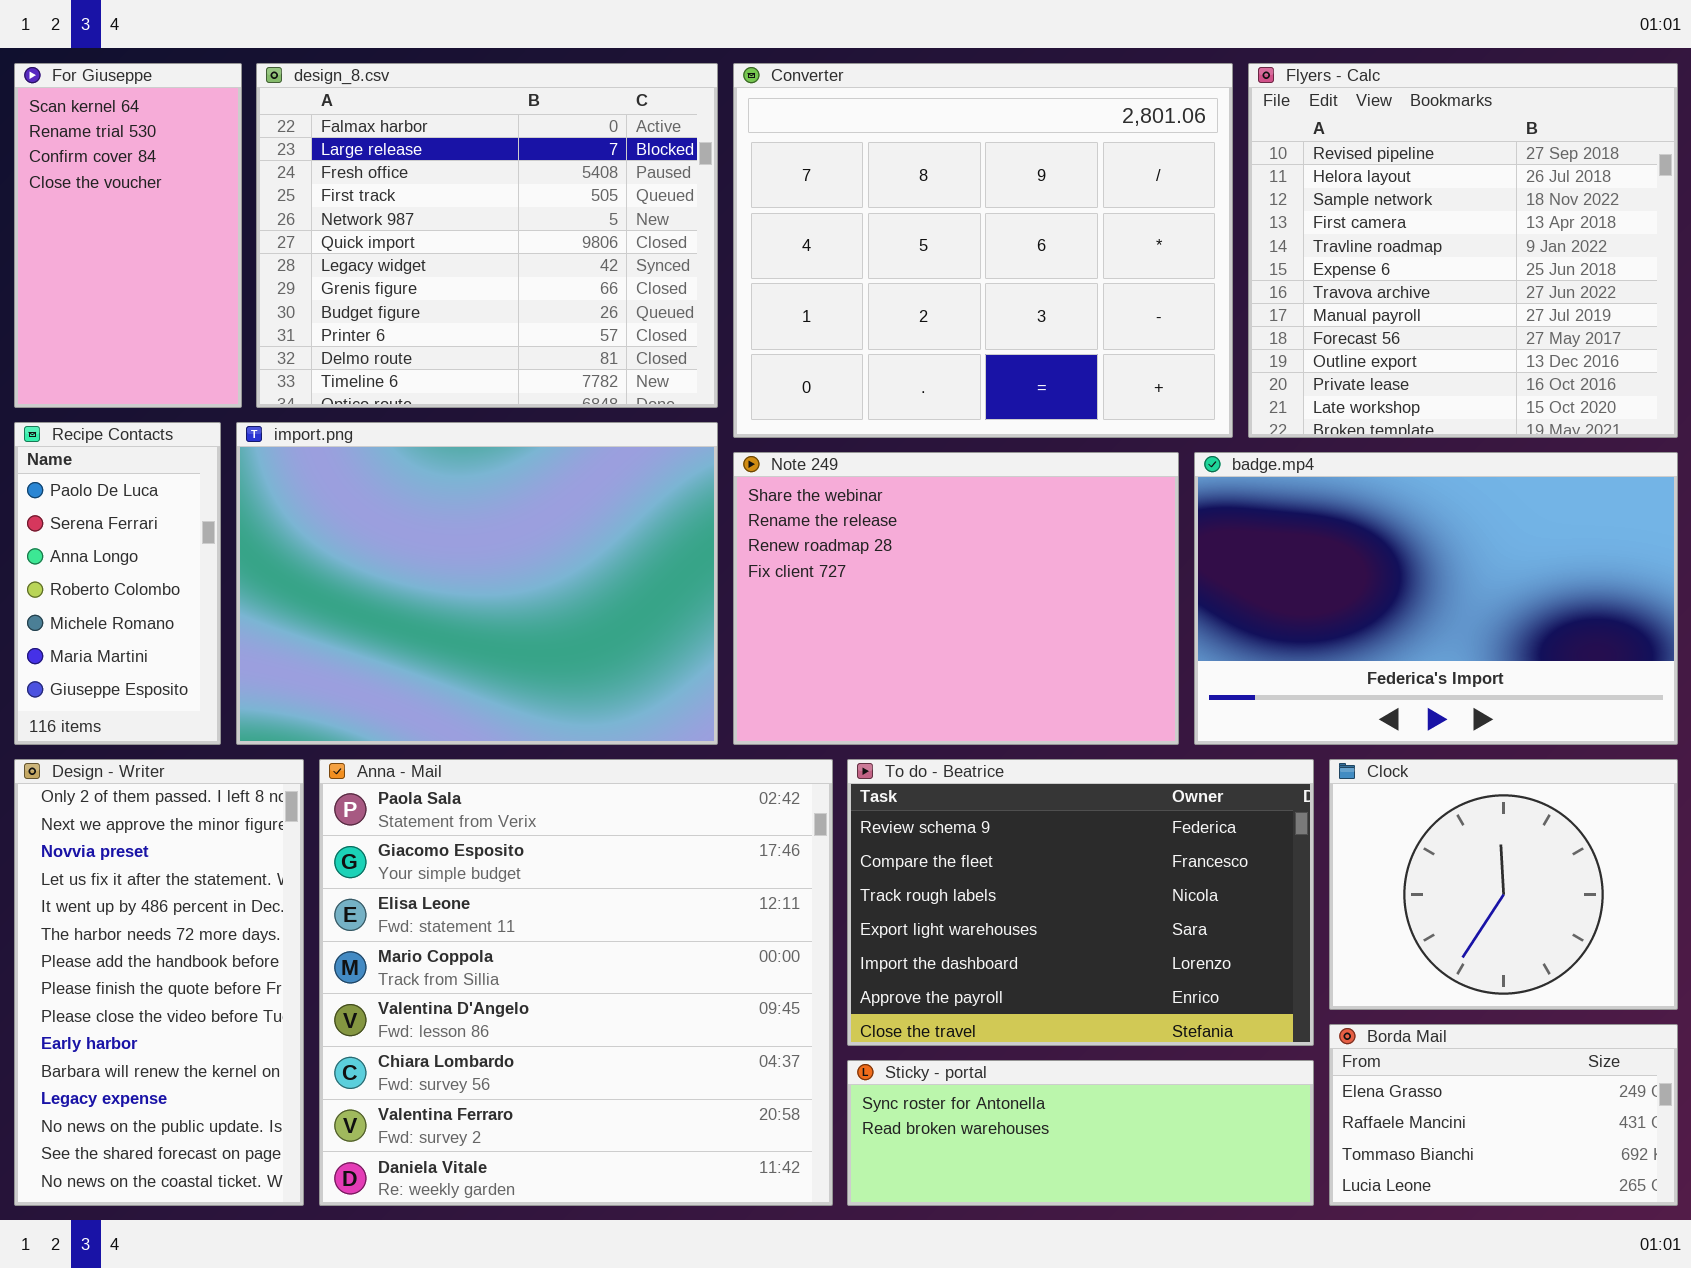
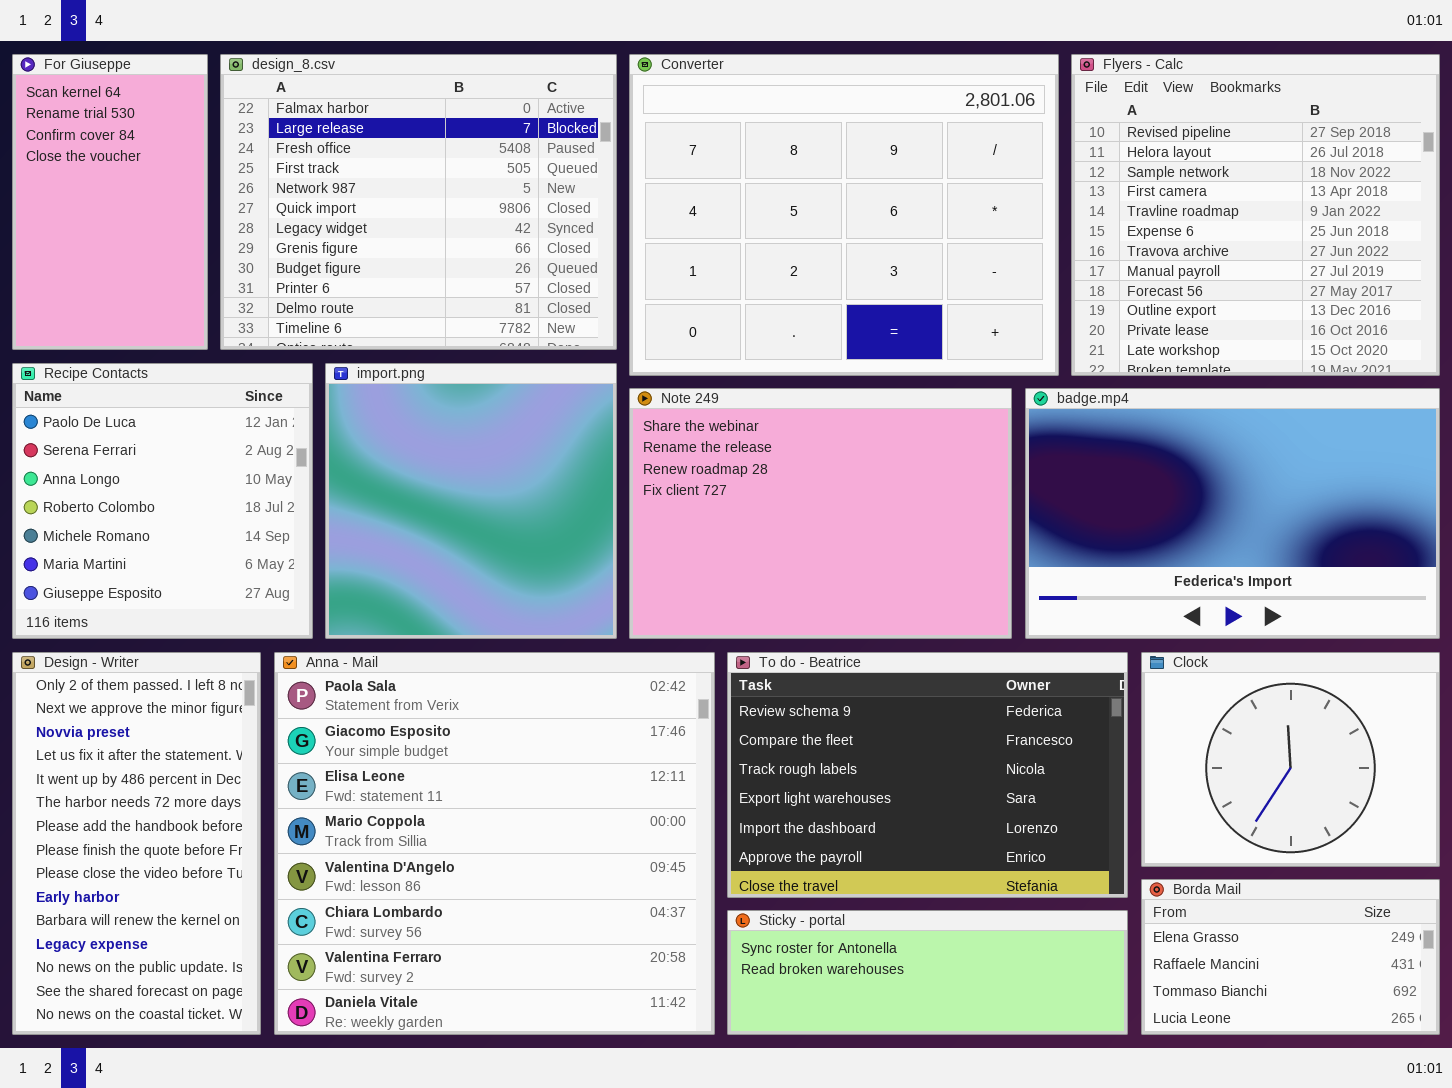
Recipe Contacts: [14,422,221,745] -> [12,363,313,639], resized
import.png: [236,422,718,745] -> [325,363,617,639], resized

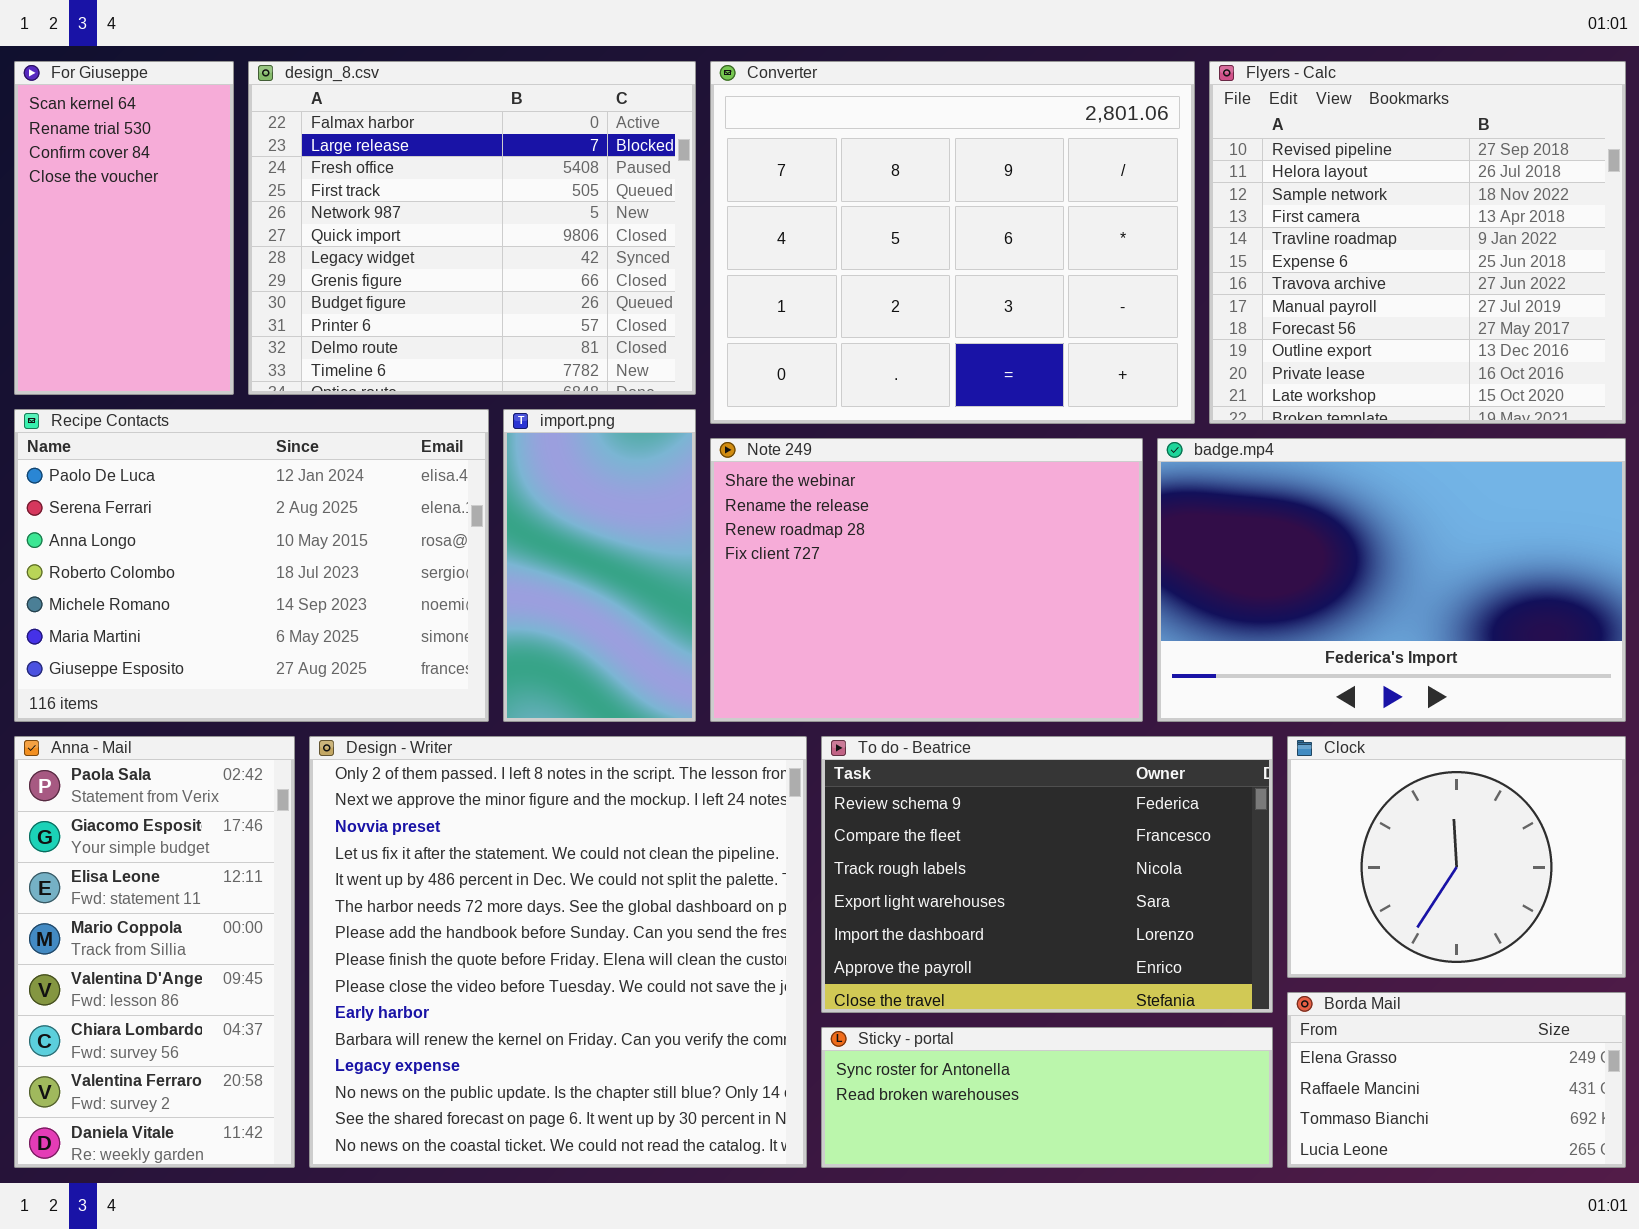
Recipe Contacts: [12,363,313,639] -> [14,409,489,722], resized
import.png: [325,363,617,639] -> [503,409,696,722], resized
Design - Writer: [12,652,261,1035] -> [309,736,807,1168], moved, resized
Anna - Mail: [274,652,715,1035] -> [14,736,295,1168], moved, resized

